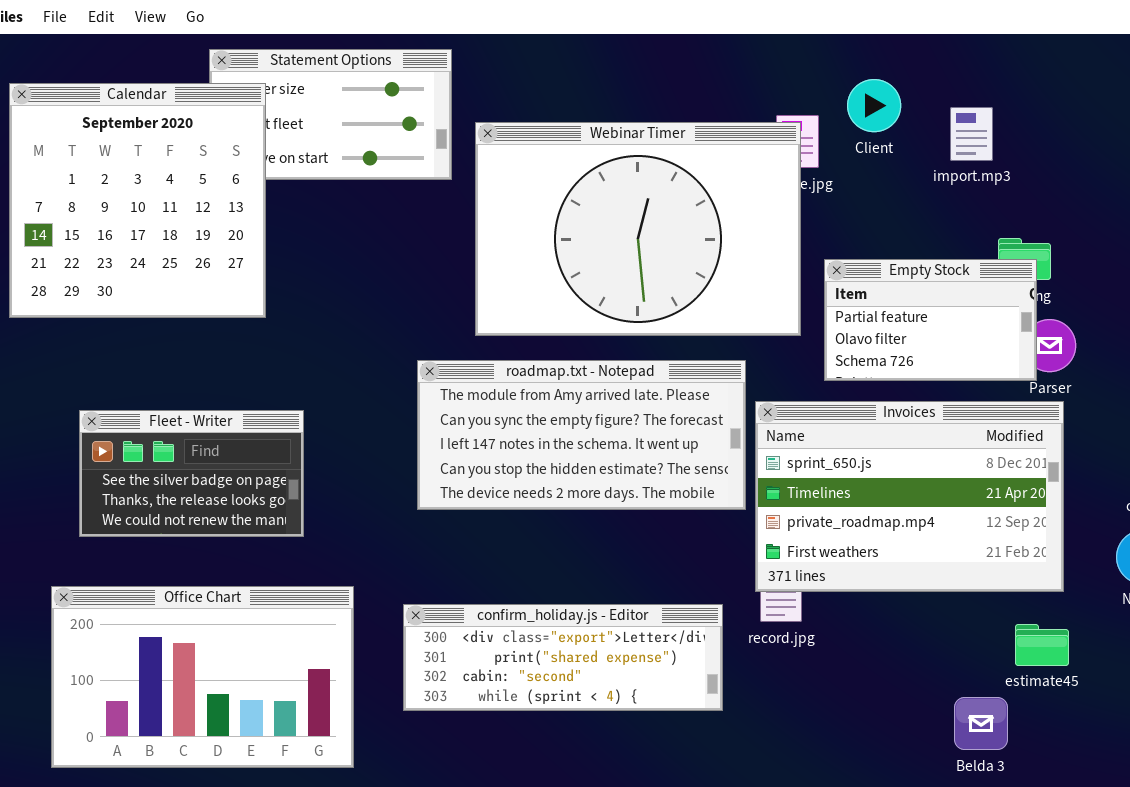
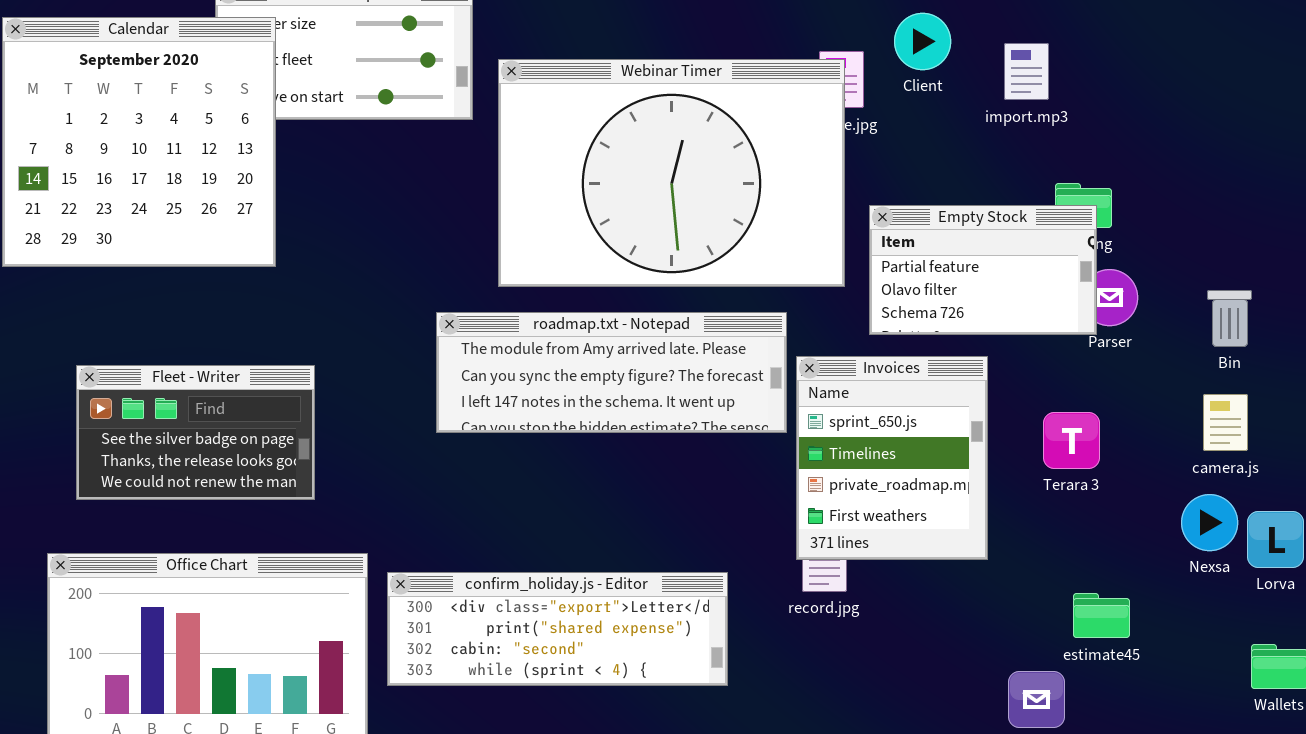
roadmap.txt - Notepad: [417,360,746,510] -> [436,312,787,433], resized
Invoices: [755,401,1064,592] -> [796,356,988,560], resized
confirm_holiday.js - Editor: [403,604,723,711] -> [387,572,728,686], moved

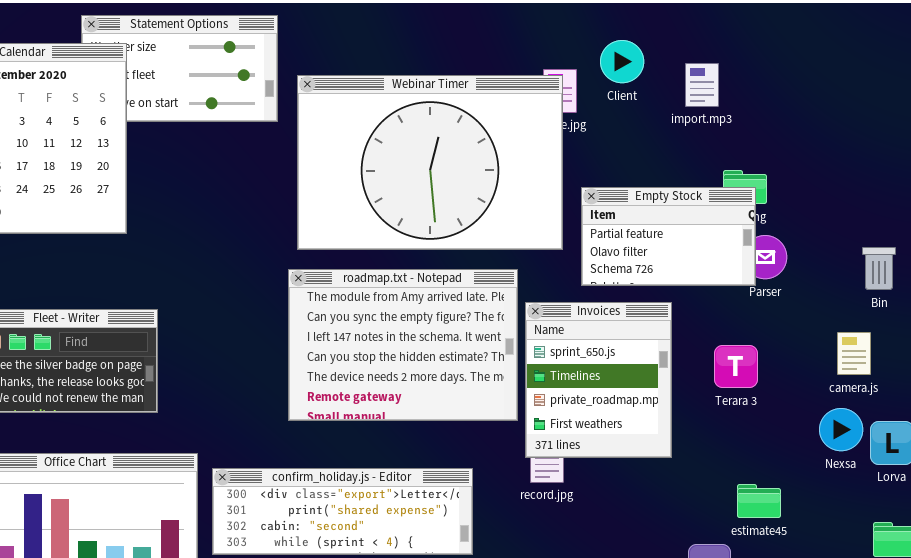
Bin: [1207,290,1252,347] -> [862,247,896,290], moved
roadmap.txt - Notepad: [436,312,787,433] -> [288,269,518,421], resized

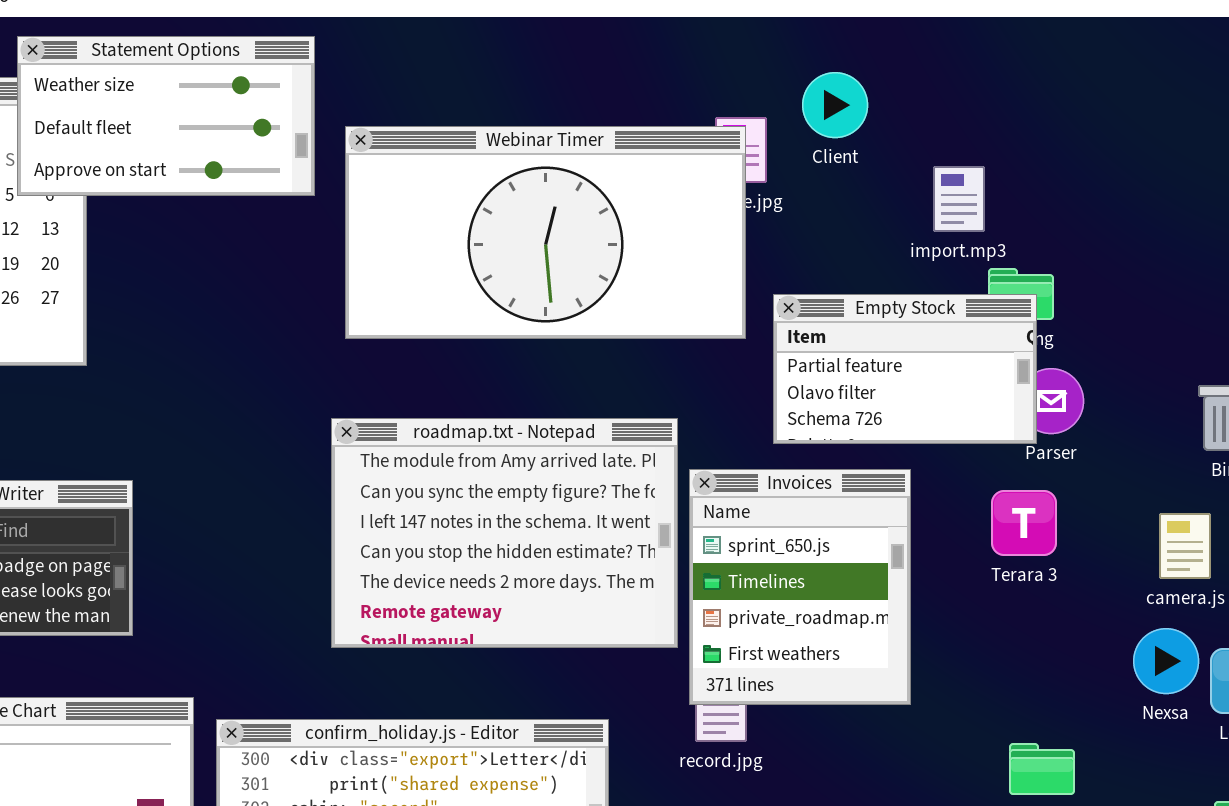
Statement Options: [81,15,278,122] -> [17,36,315,196], raised
import.mp3: [685,63,719,107] -> [933,166,985,232], moved
Webinar Timer: [297,75,563,250] -> [345,126,746,339], resized
Terara 3: [714,345,758,388] -> [991,490,1057,556], moved

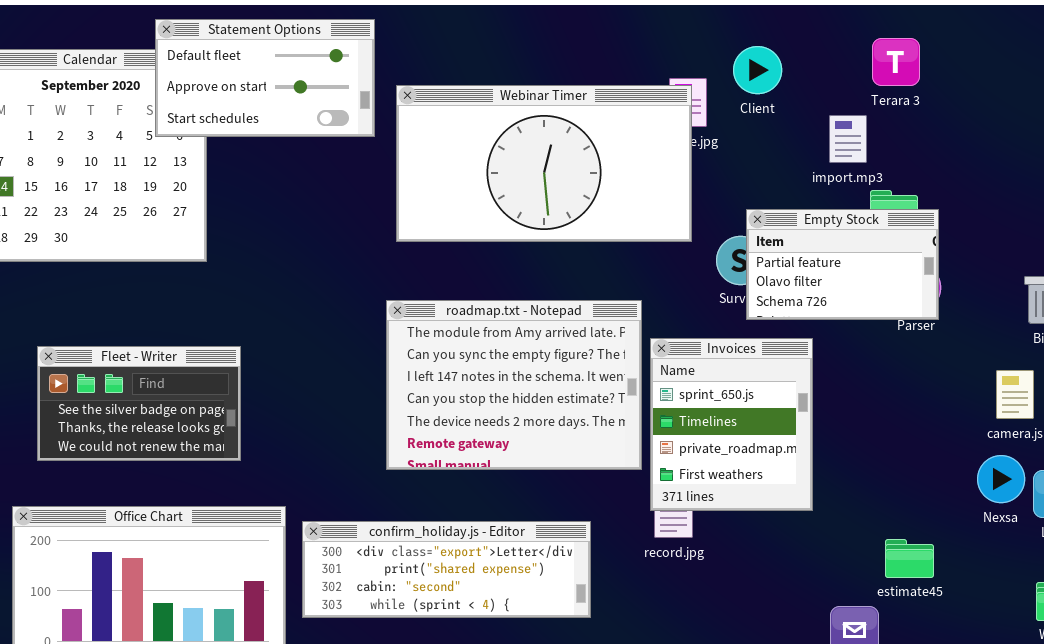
Statement Options: [17,36,315,196] -> [155,19,375,137], scrolled down 1 row
Empty Stock: [773,294,1037,444] -> [746,209,939,320], moved
Terara 3: [991,490,1057,556] -> [872,38,920,86], moved

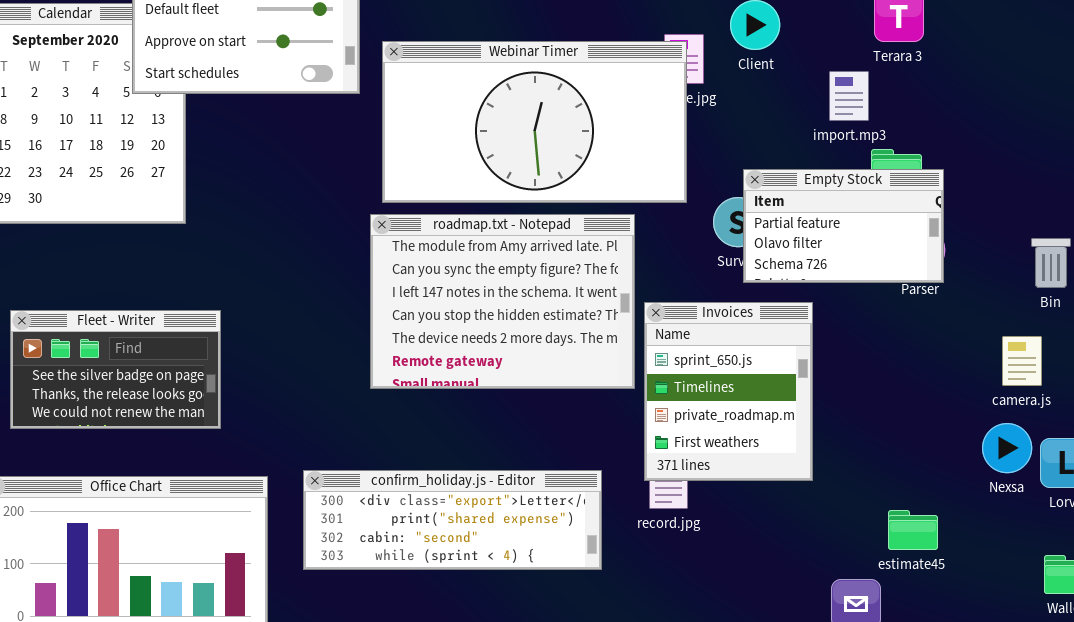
roadmap.txt - Notepad: [386,300,642,470] -> [370,214,635,389], moved
confirm_holiday.js - Editor: [302,521,591,618] -> [303,470,602,570], moved

